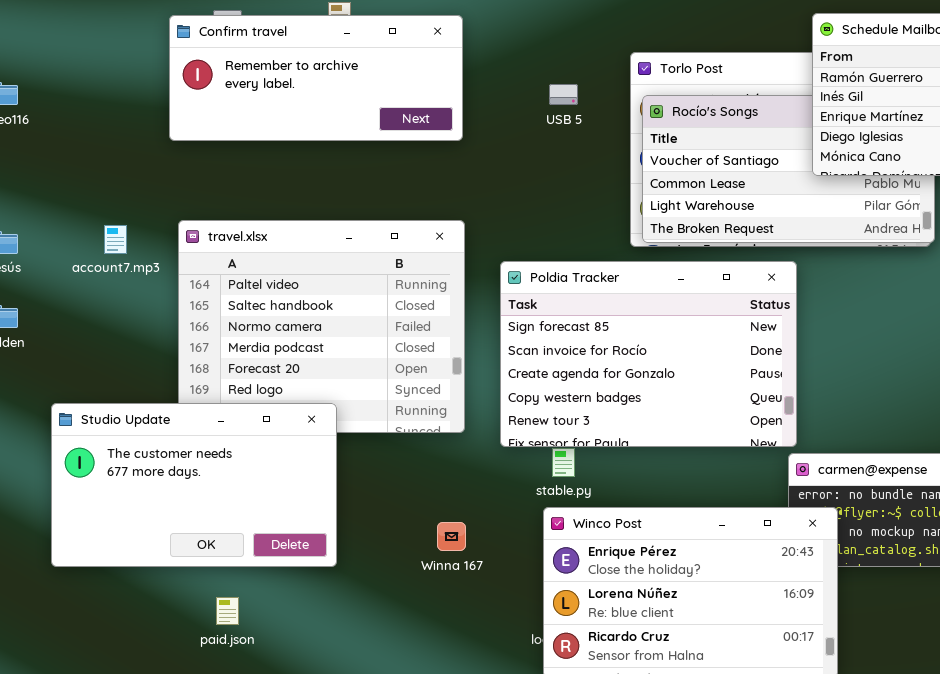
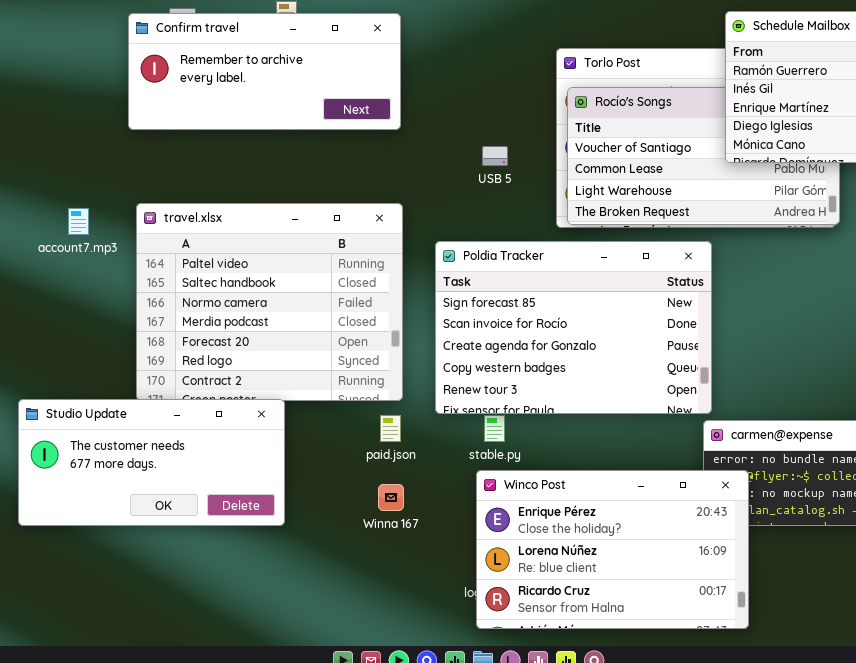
USB 5: [549,84,578,105] -> [482,146,508,166], moved
Studio Update: [51,403,337,567] -> [18,399,285,526], resized
paid.json: [216,597,239,625] -> [380,415,401,442], moved

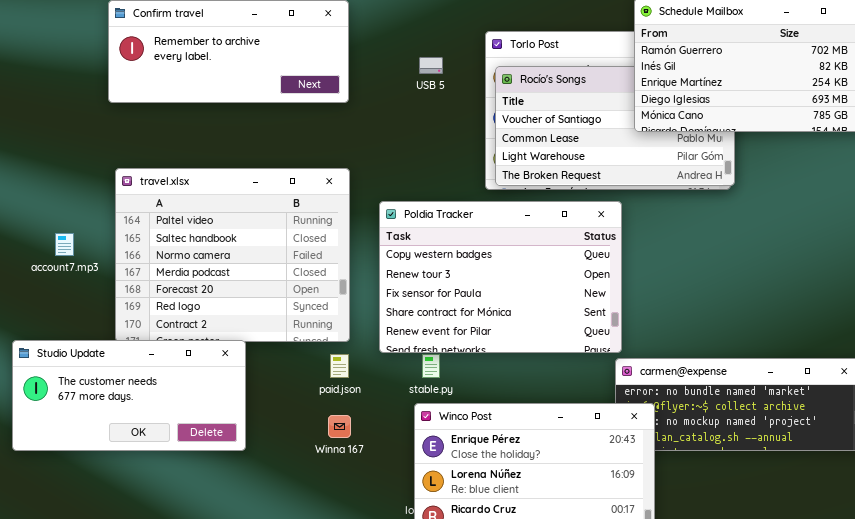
USB 5: [482,146,508,166] -> [419,57,443,74], moved
account7.mp3: [68,208,89,235] -> [55,233,74,256], moved
Poldia Tracker: [435,241,712,414] -> [379,201,622,353], scrolled down 3 rows

